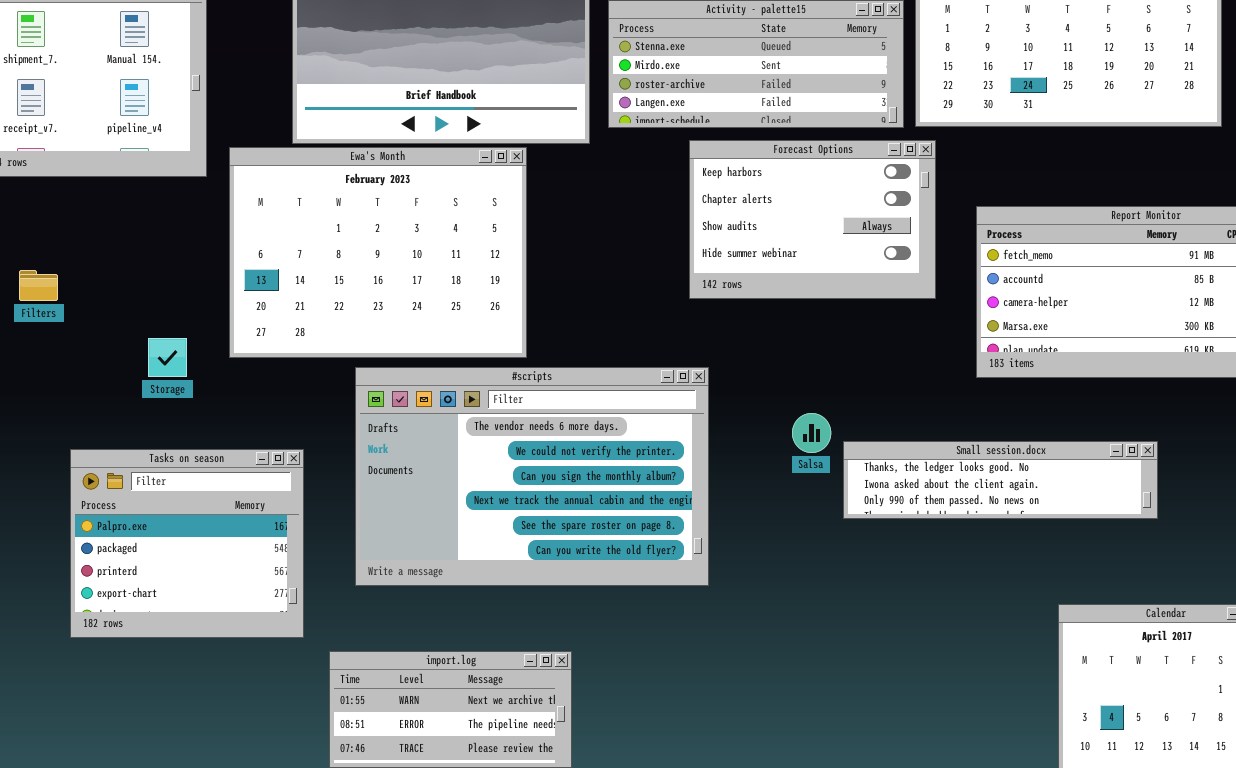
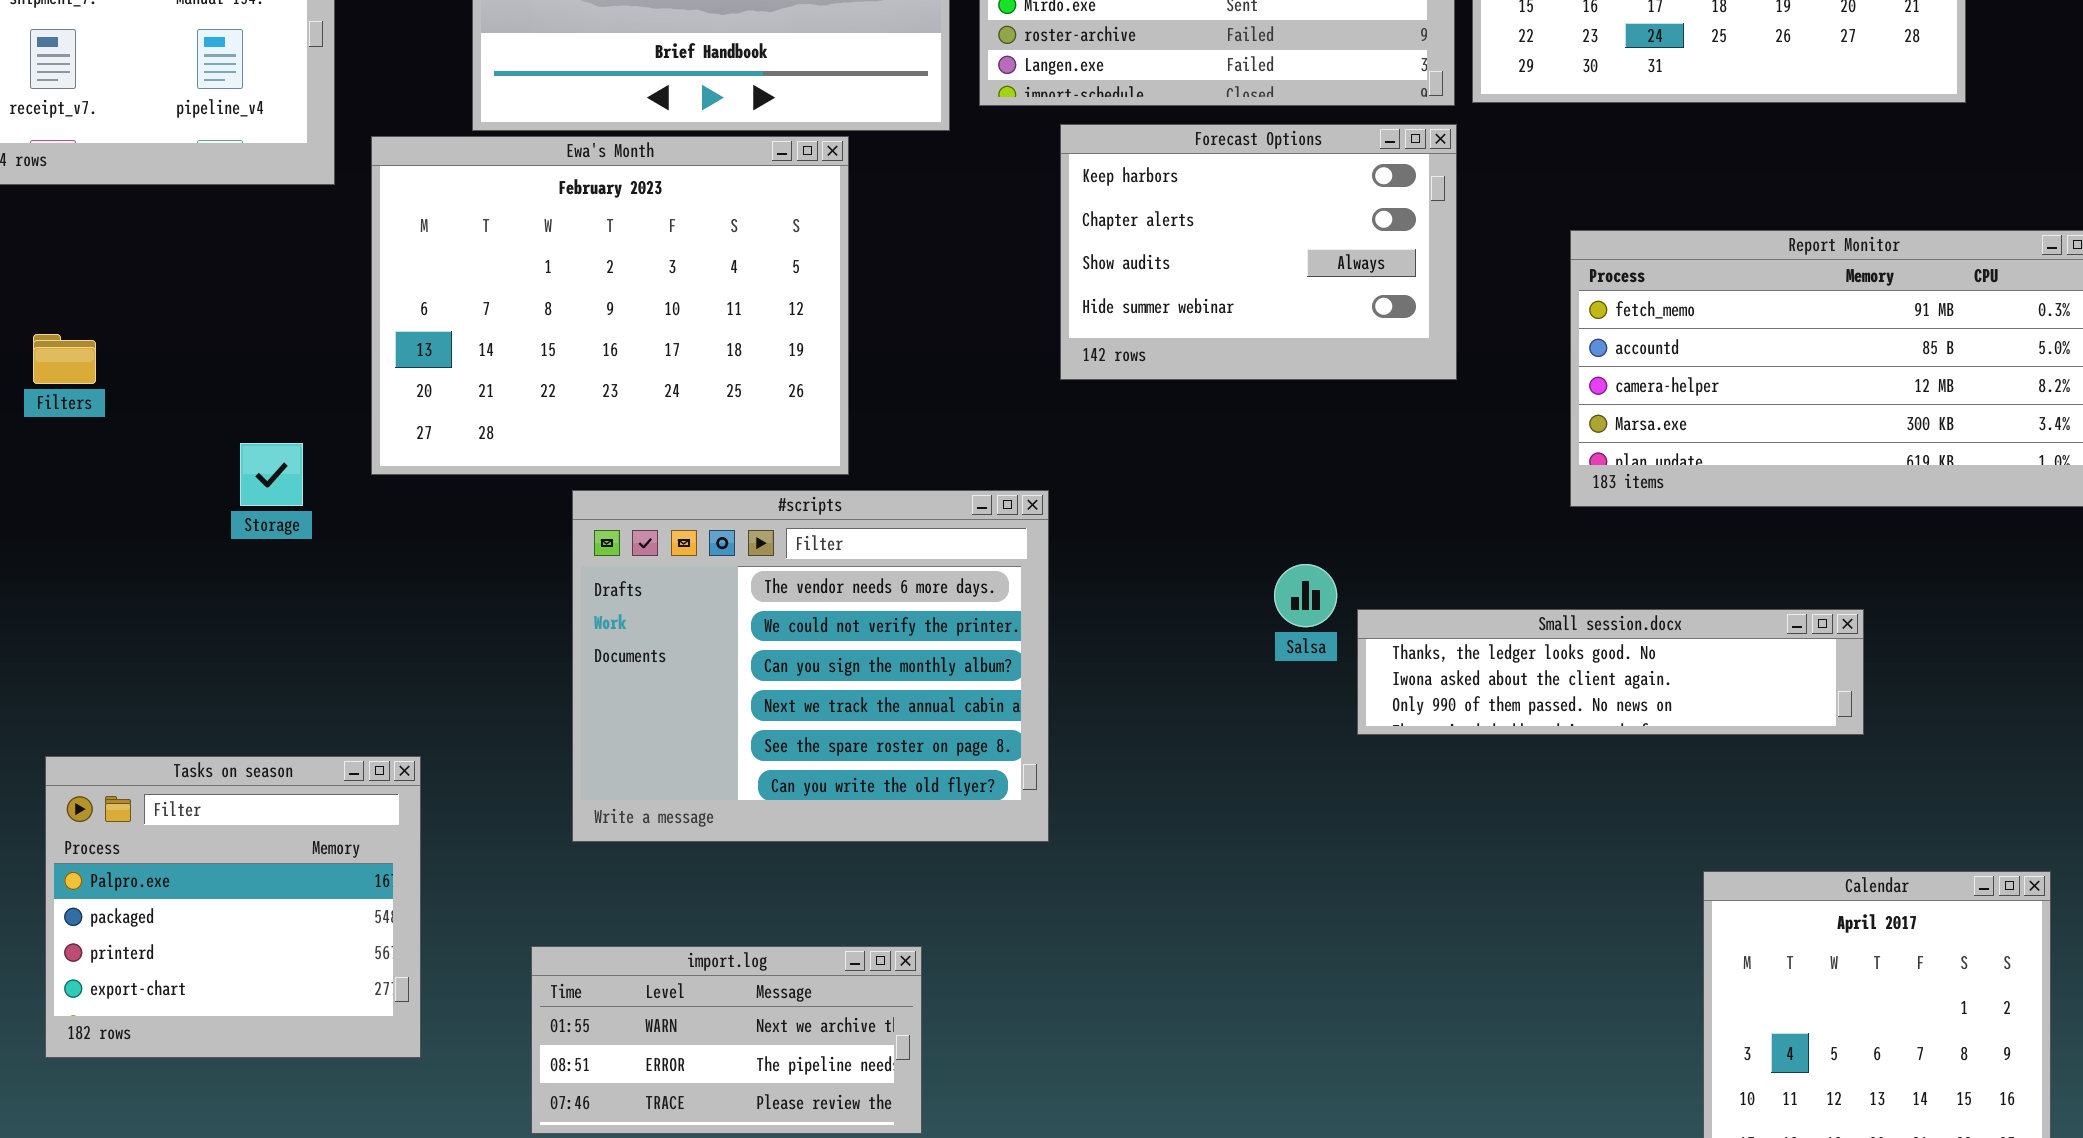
Forecast Options: [689,140,936,299] -> [1060,124,1457,380], moved
#scripts: [355,367,709,586] -> [572,490,1049,842], resized
Tasks on season: [70,449,304,638] -> [45,756,421,1058], moved

